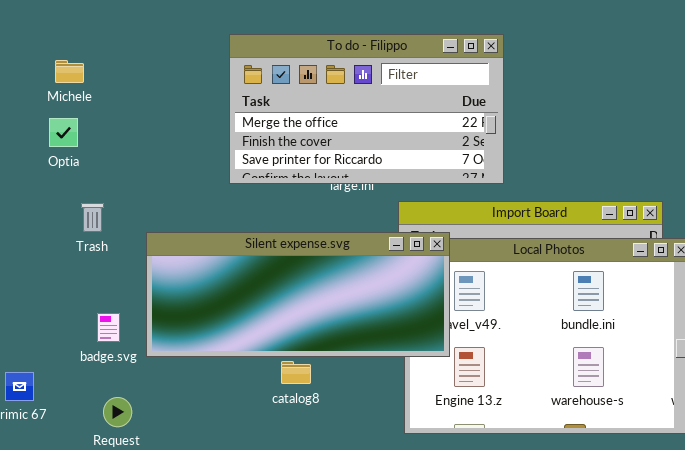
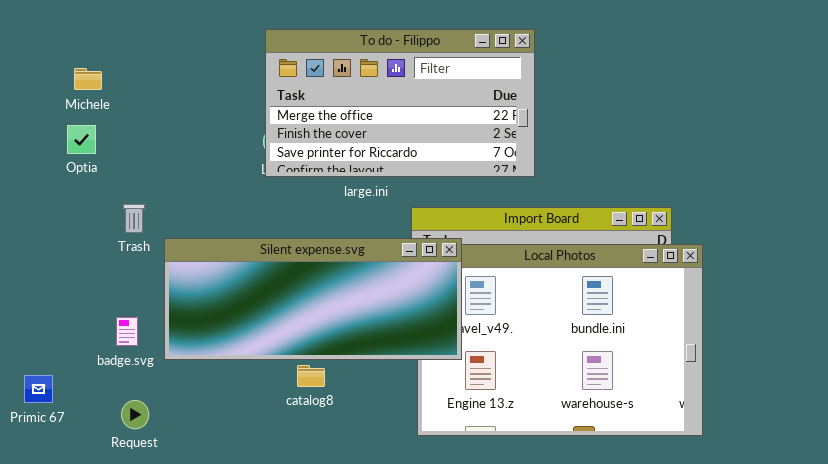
To do - Filippo: [229,34,504,184] -> [265,29,535,177], moved
Trash: [81,203,104,232] -> [123,204,145,233], moved

